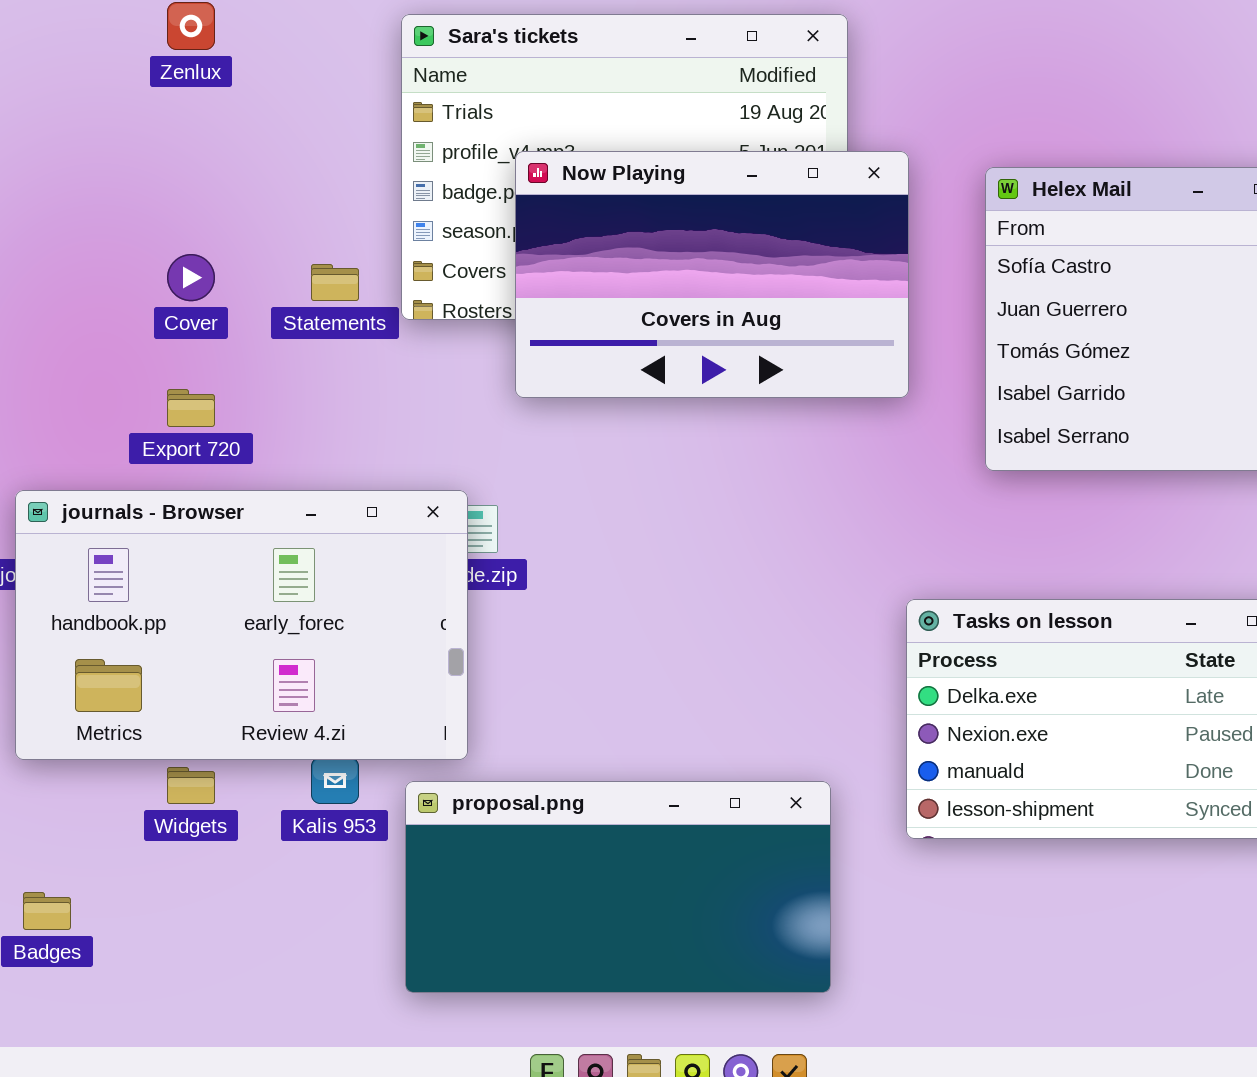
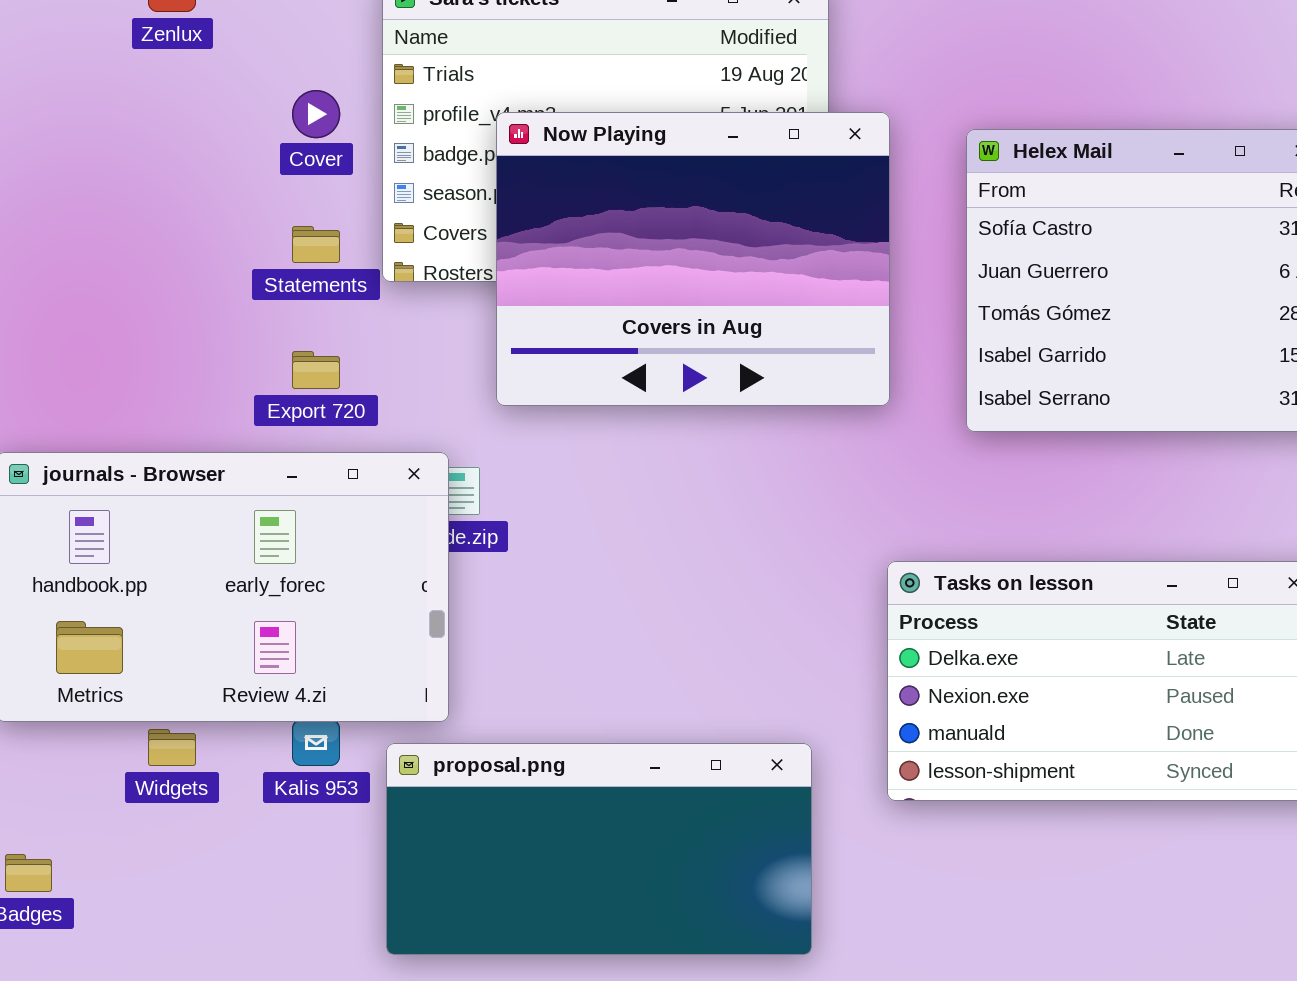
Now Playing: [515,151,909,398] -> [496,112,890,406], resized
Cover: [167,254,215,301] -> [292,90,340,138], moved
Export 720: [167,389,215,427] -> [292,351,340,389], moved

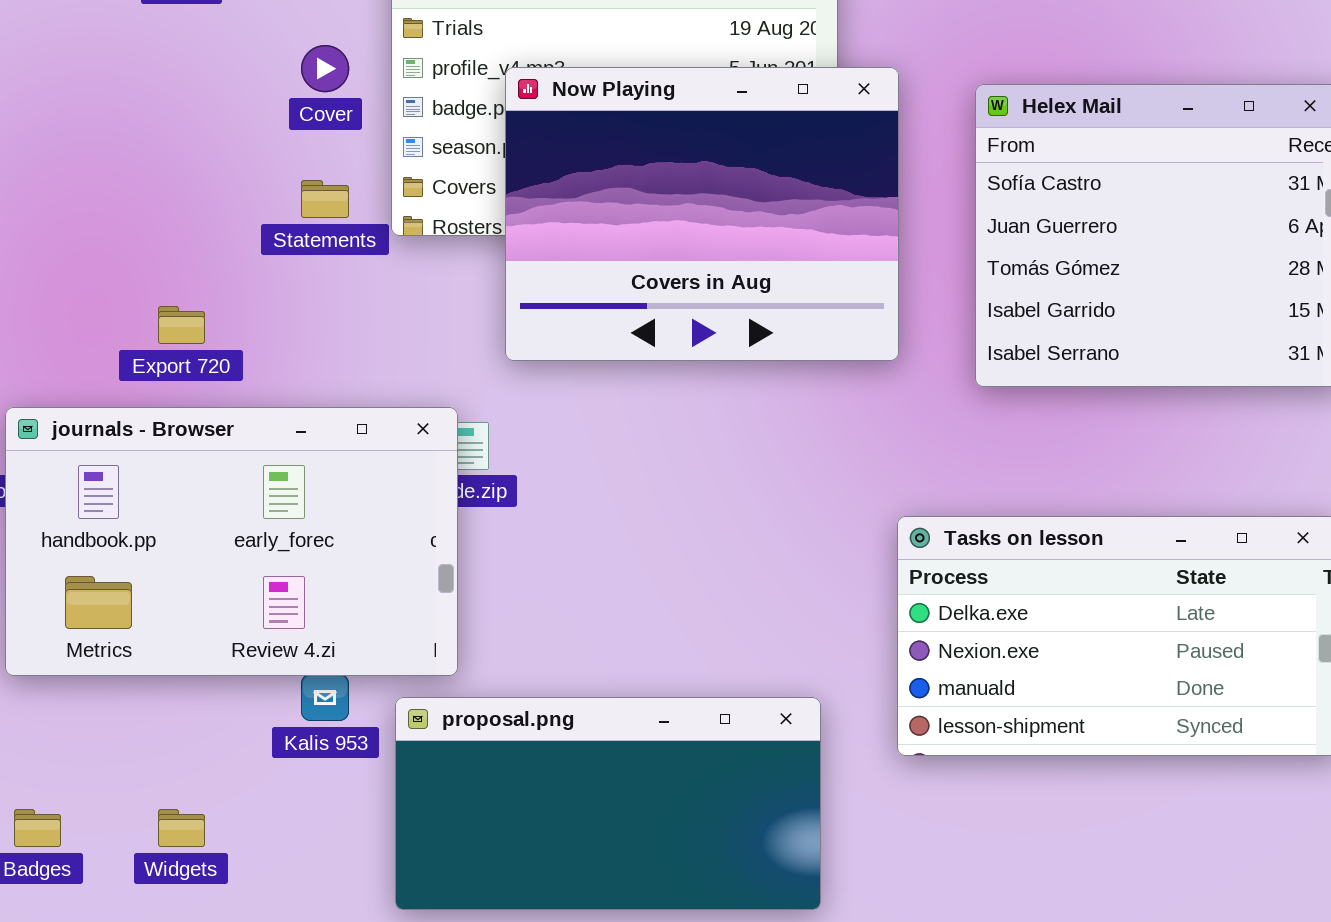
Export 720: [292,351,340,389] -> [158,306,205,344], moved
Widgets: [148,729,196,766] -> [158,809,205,847], moved

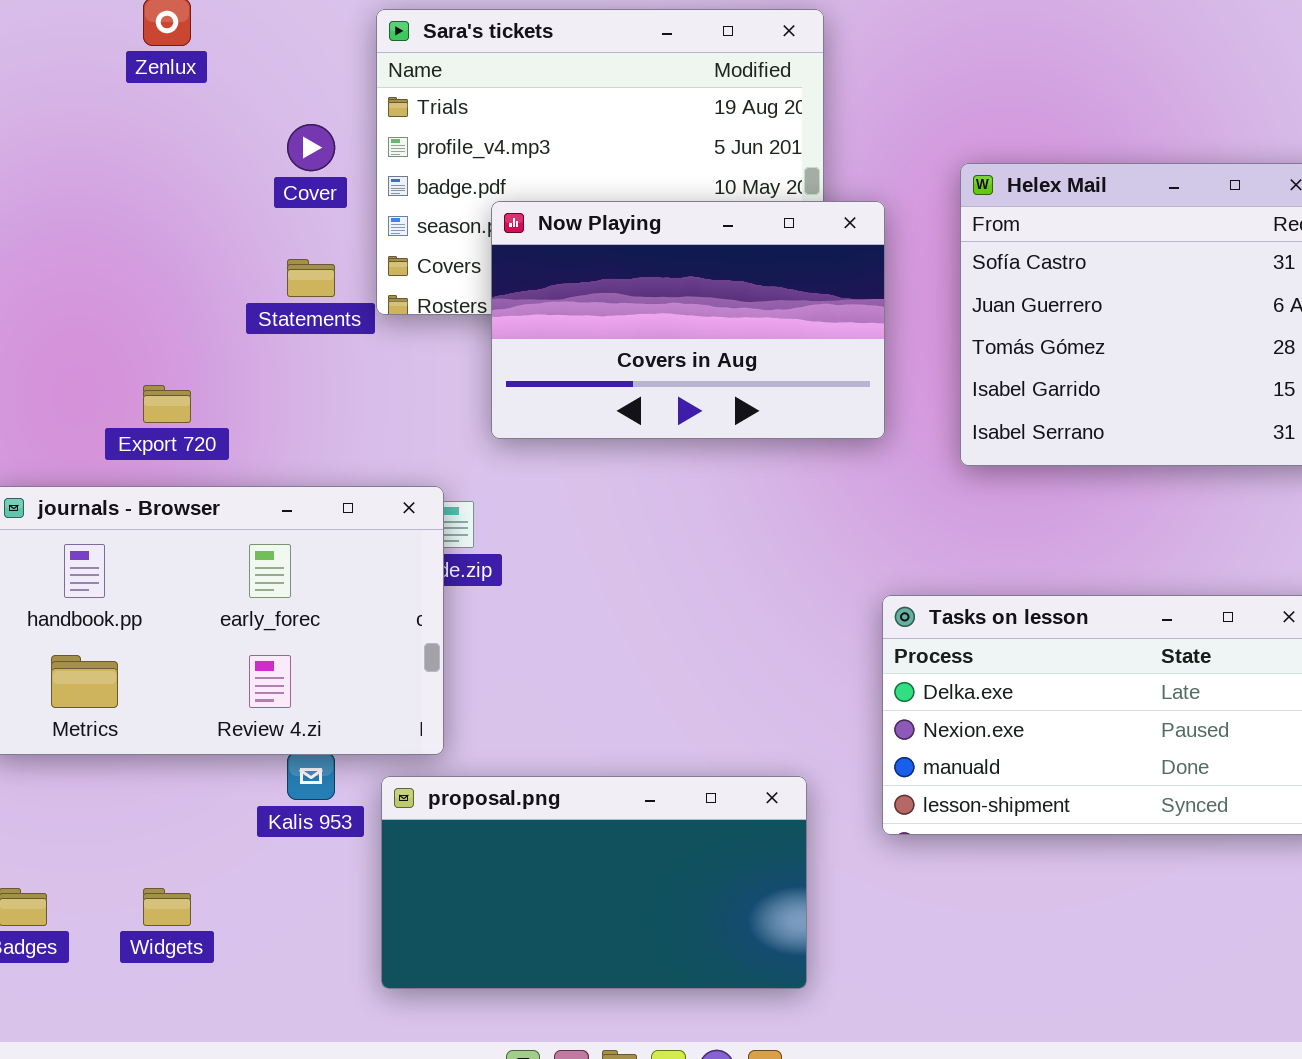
Now Playing: [505,67,899,361] -> [491,201,885,439], resized

